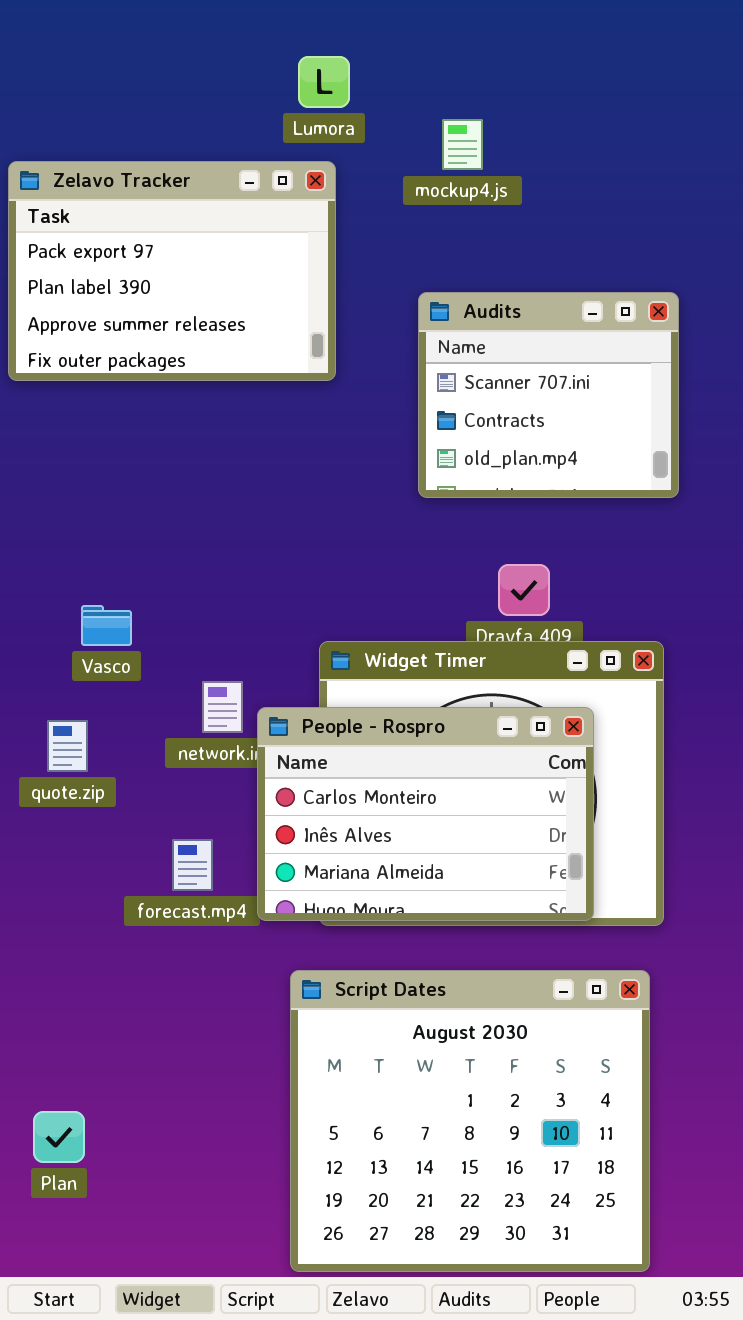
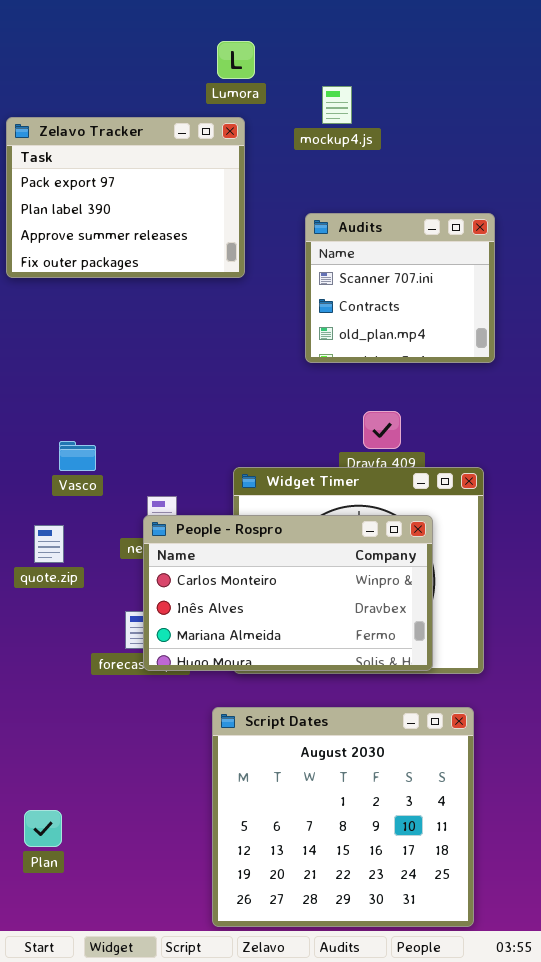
People - Rospro: [257,707,594,921] -> [143,515,433,671], resized

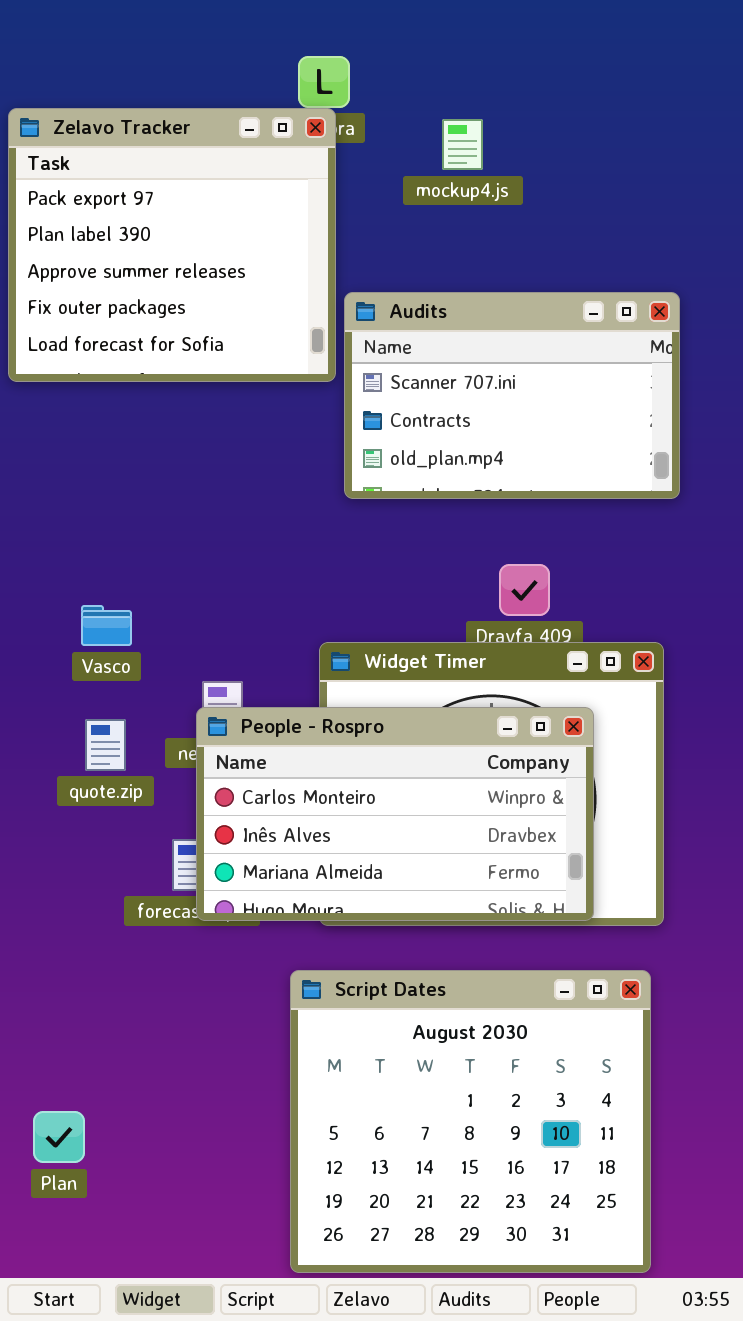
Zelavo Tracker: [6,117,245,278] -> [8,108,336,382], resized
Audits: [305,213,495,363] -> [344,292,680,499], resized
quote.zip: [34,525,64,563] -> [85,719,126,771], moved

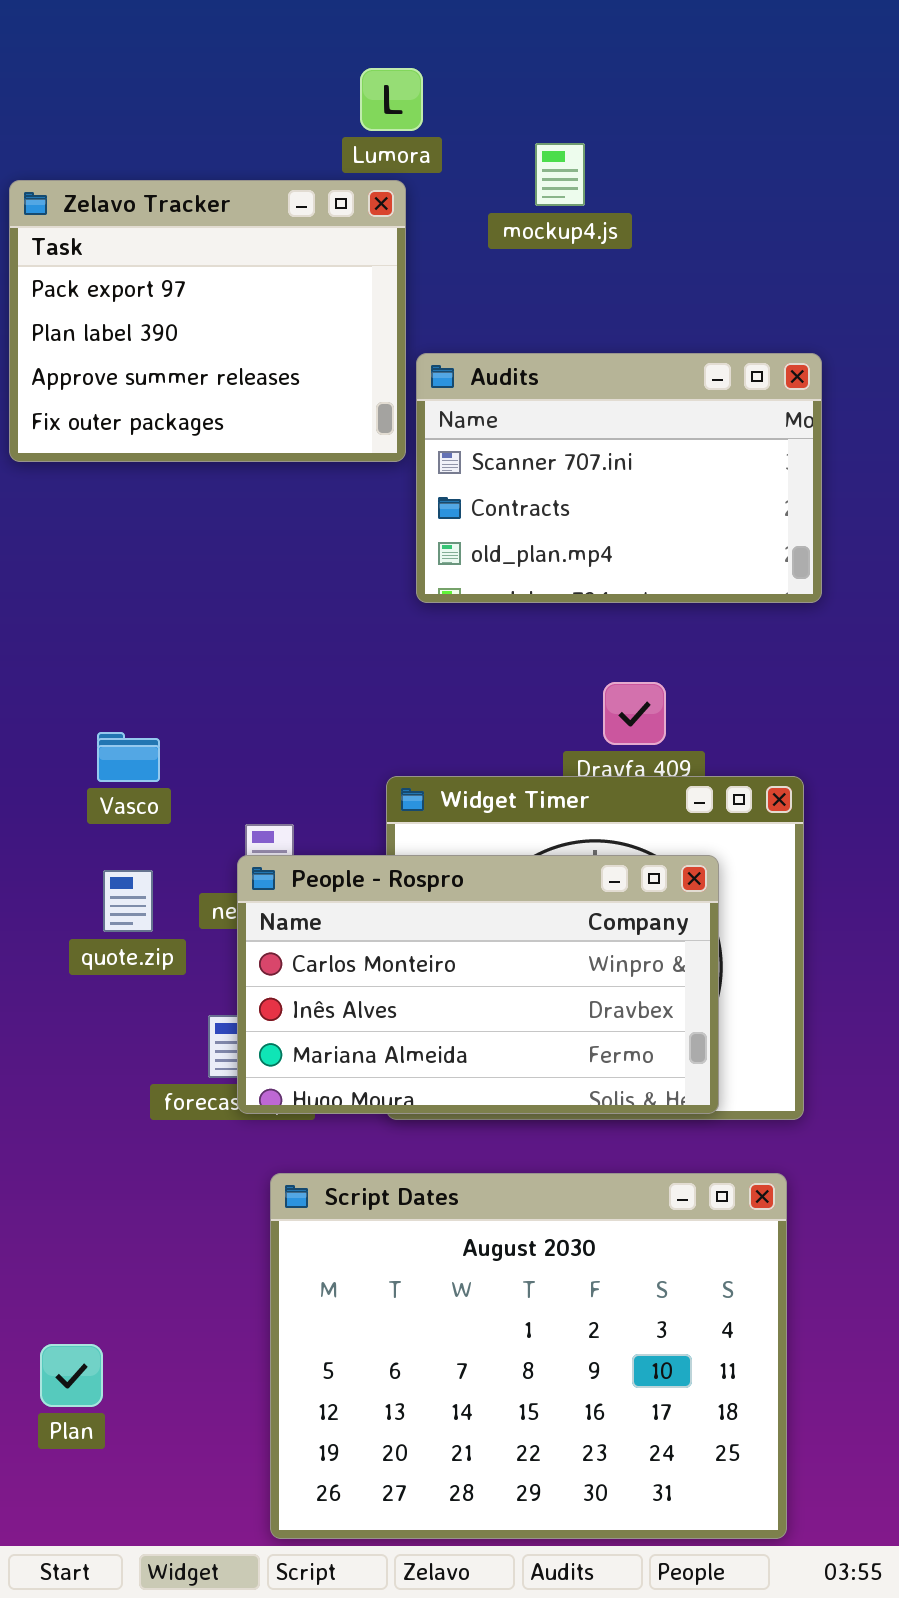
Zelavo Tracker: [8,108,336,382] -> [9,180,406,462], resized
Script Dates: [290,970,651,1273] -> [270,1173,787,1539], resized

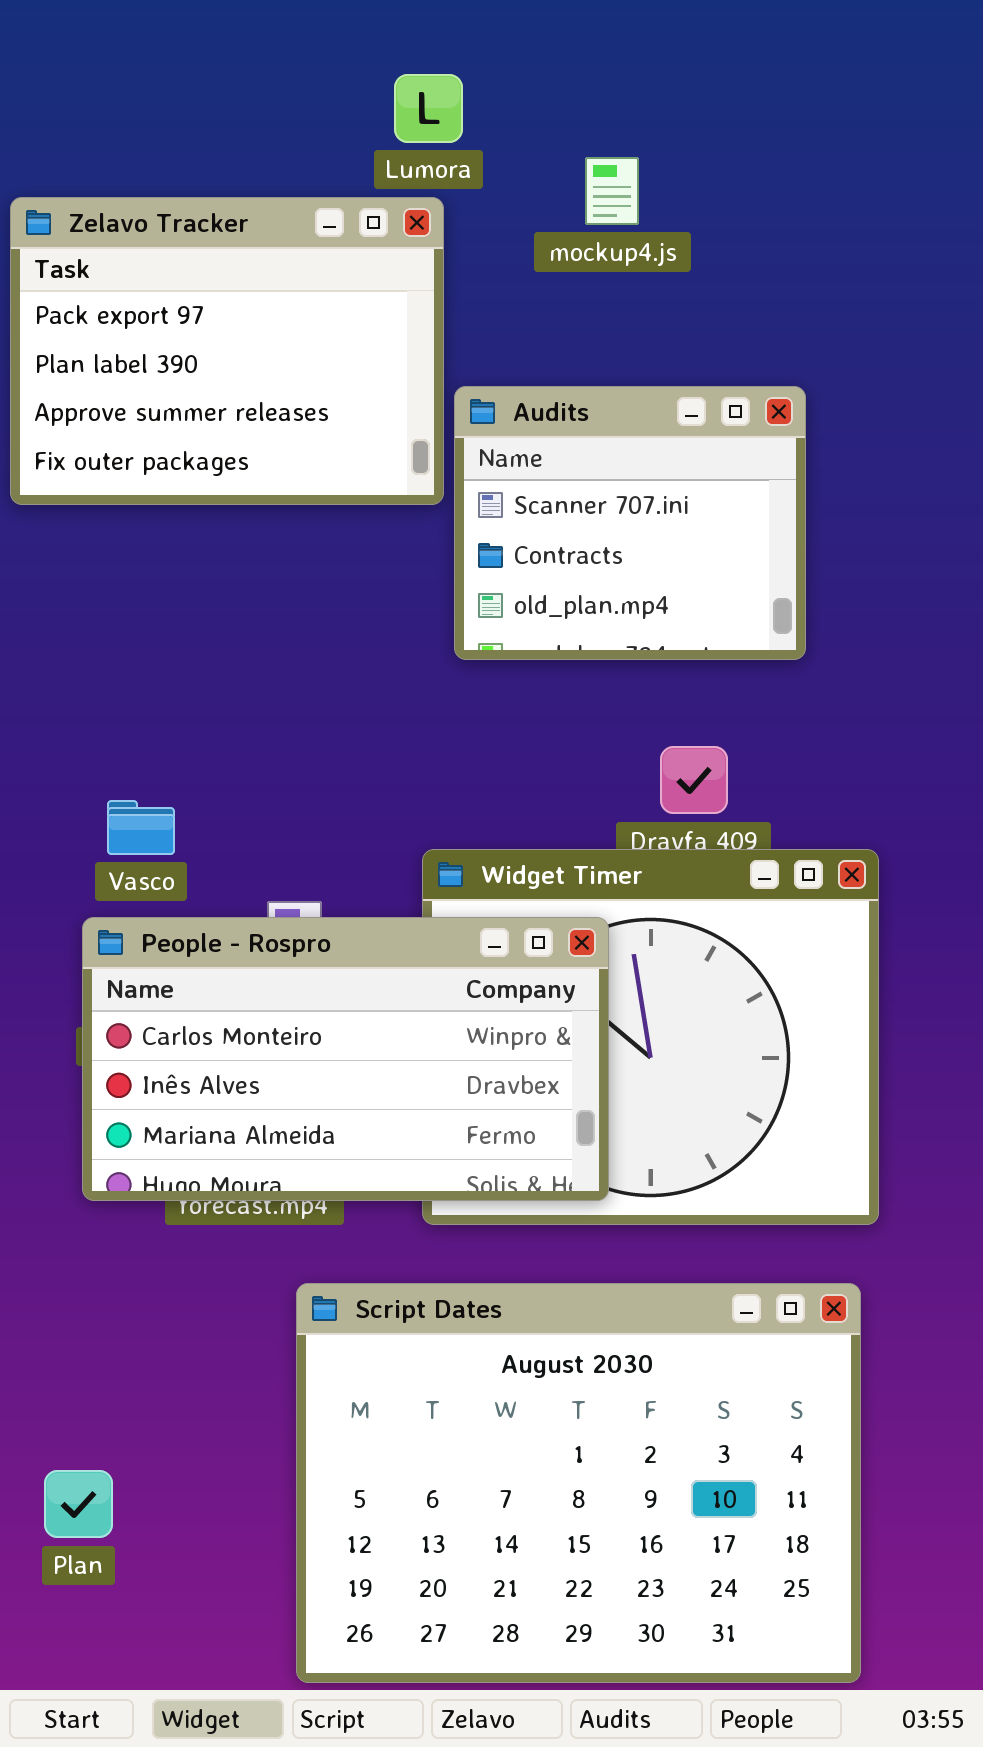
Audits: [416,353,822,603] -> [454,386,806,660], resized
People - Rospro: [237,855,719,1114] -> [82,917,609,1201], moved

